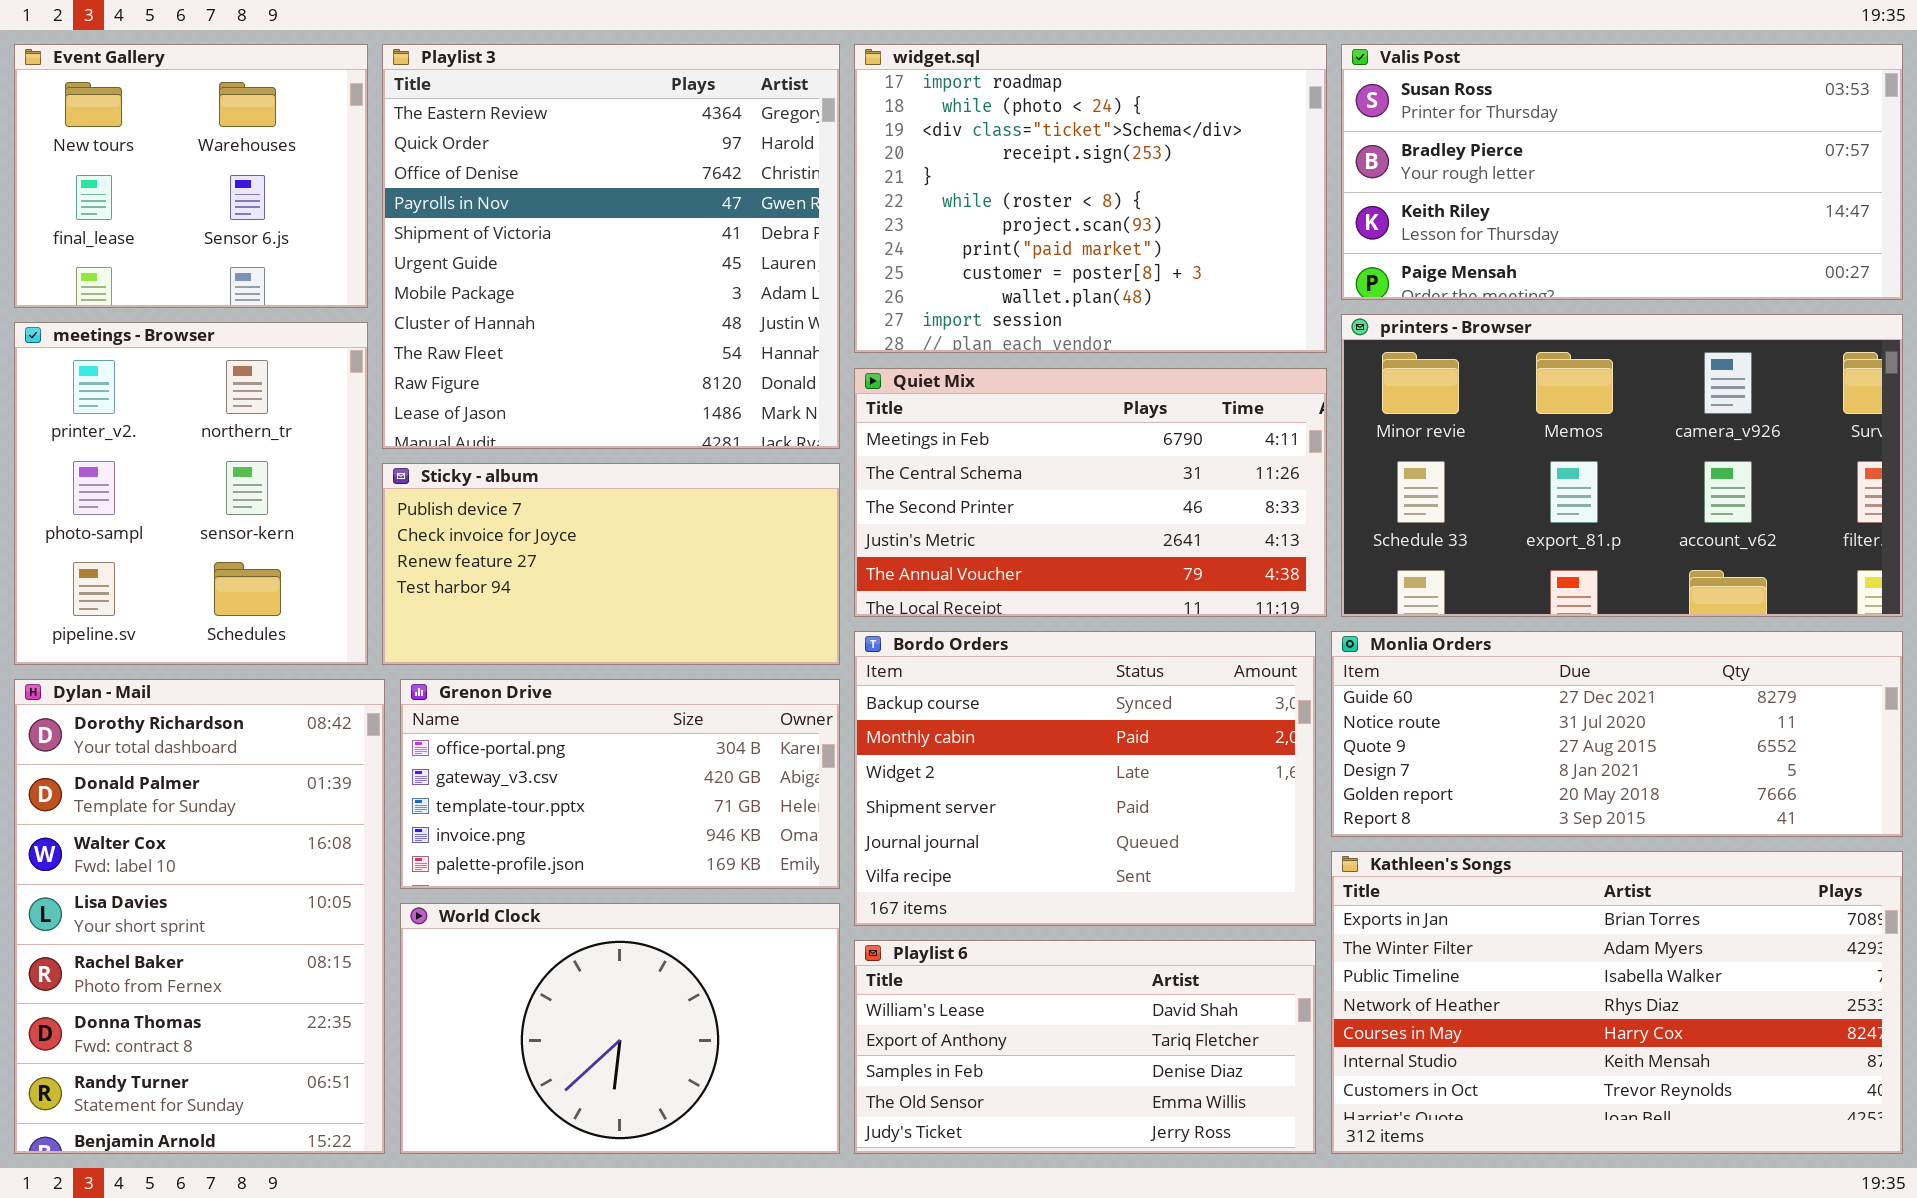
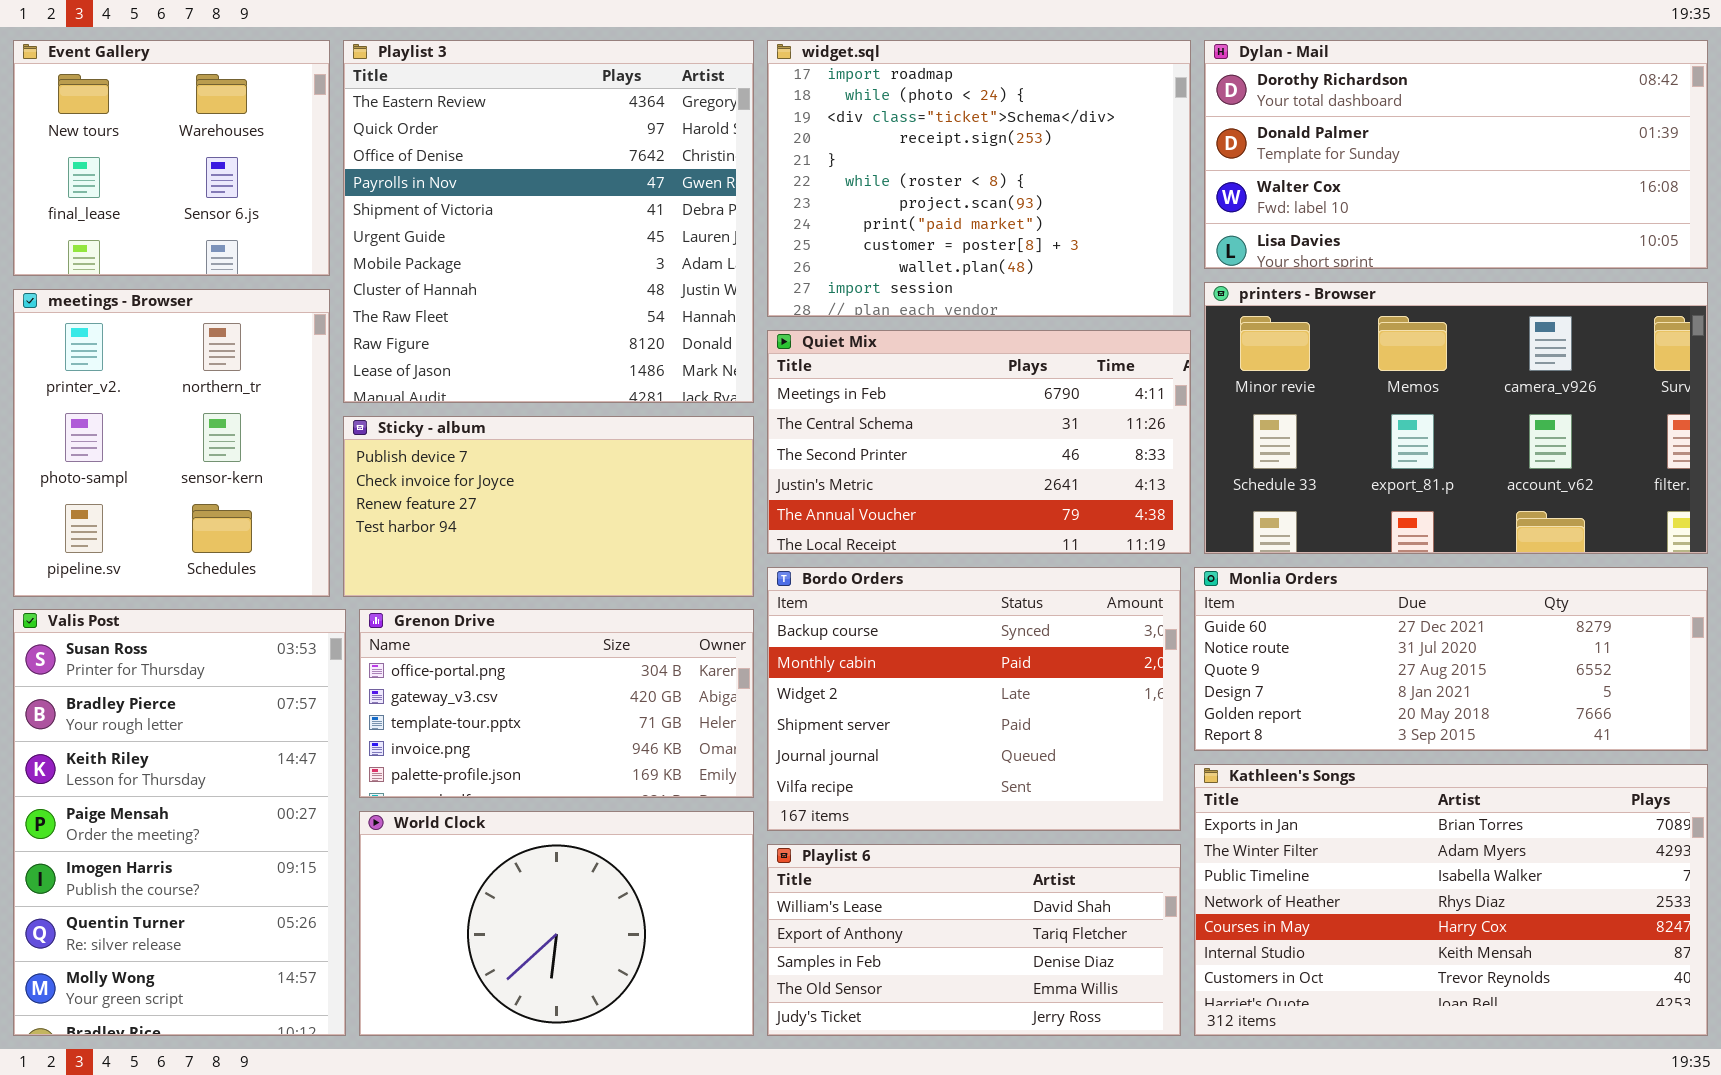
Valis Post: [1341,44,1903,300] -> [13,609,346,1036], moved, resized
Dylan - Mail: [14,679,385,1154] -> [1204,40,1708,269], moved, resized

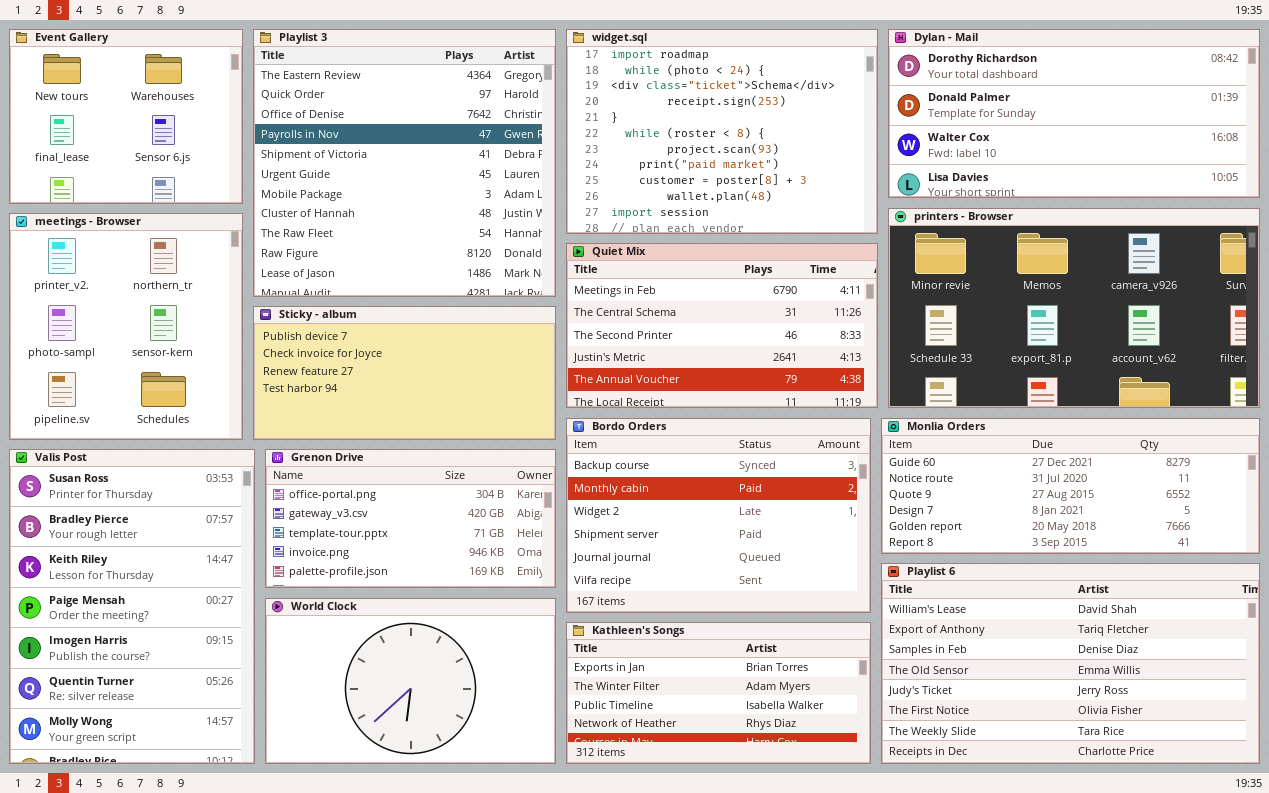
Kathleen's Songs: [1194,764,1708,1036] -> [566,622,871,764], moved, resized
Playlist 6: [767,844,1181,1036] -> [881,563,1260,764], moved, resized

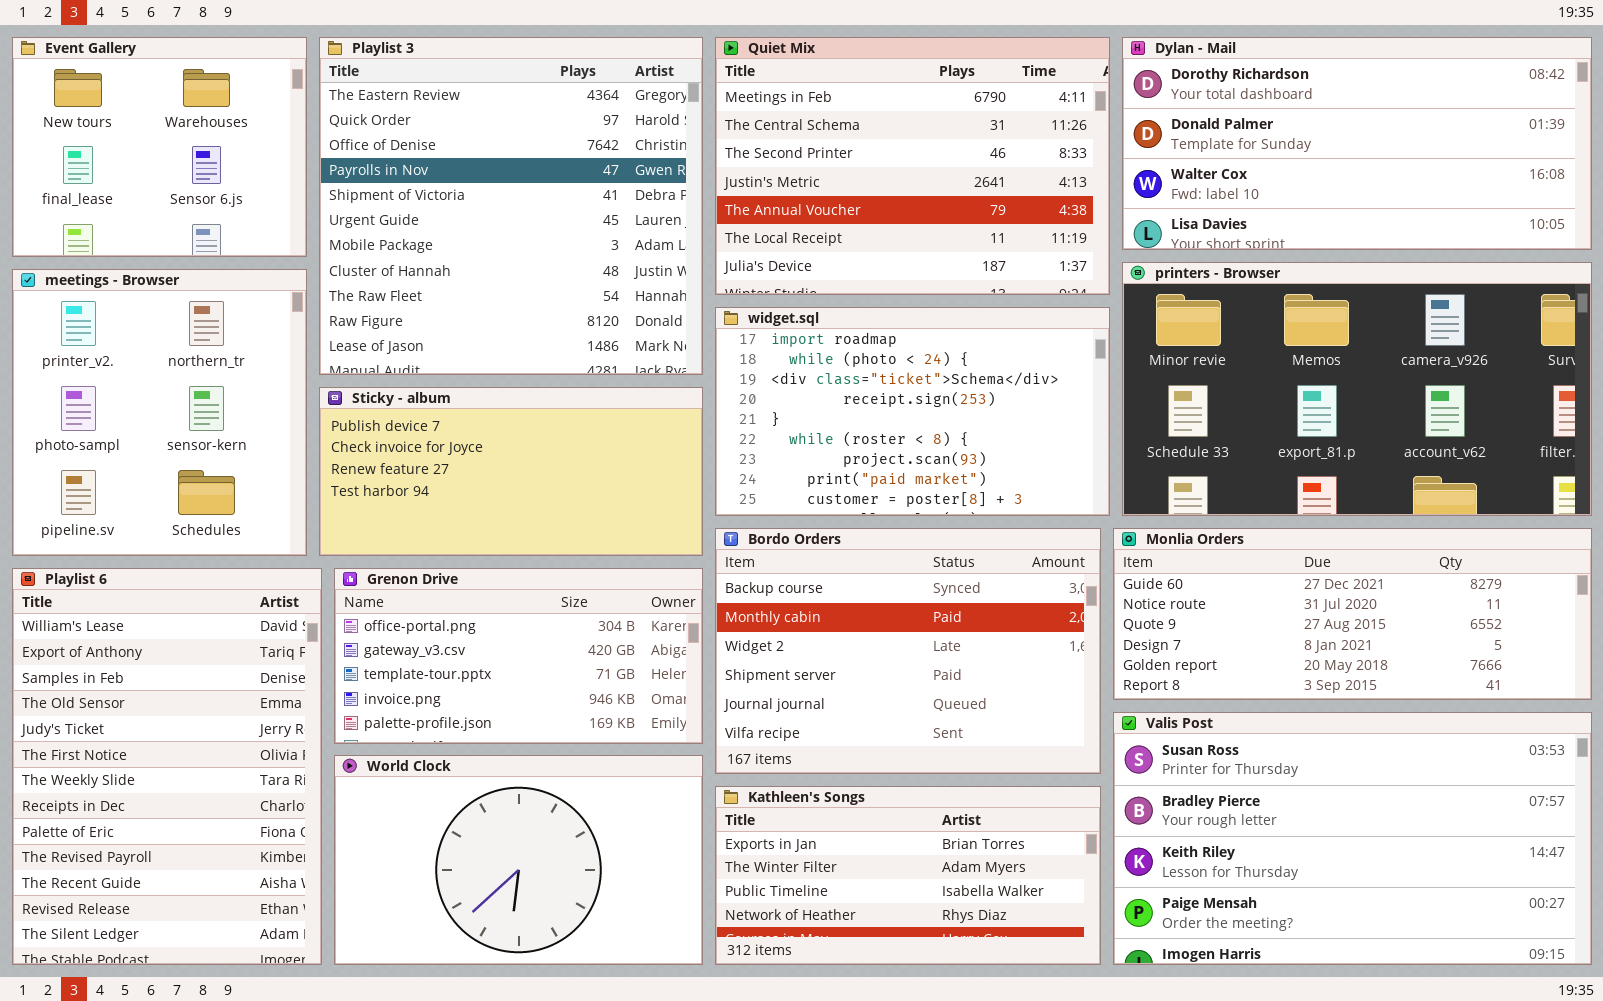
widget.sql: [566,29,878,234] -> [715,307,1110,516], moved, resized
Quiet Mix: [566,243,878,408] -> [715,37,1110,295], moved, resized
Valis Post: [9,449,255,764] -> [1113,712,1592,965], moved, resized
Playlist 6: [881,563,1260,764] -> [12,568,322,965], moved, resized

